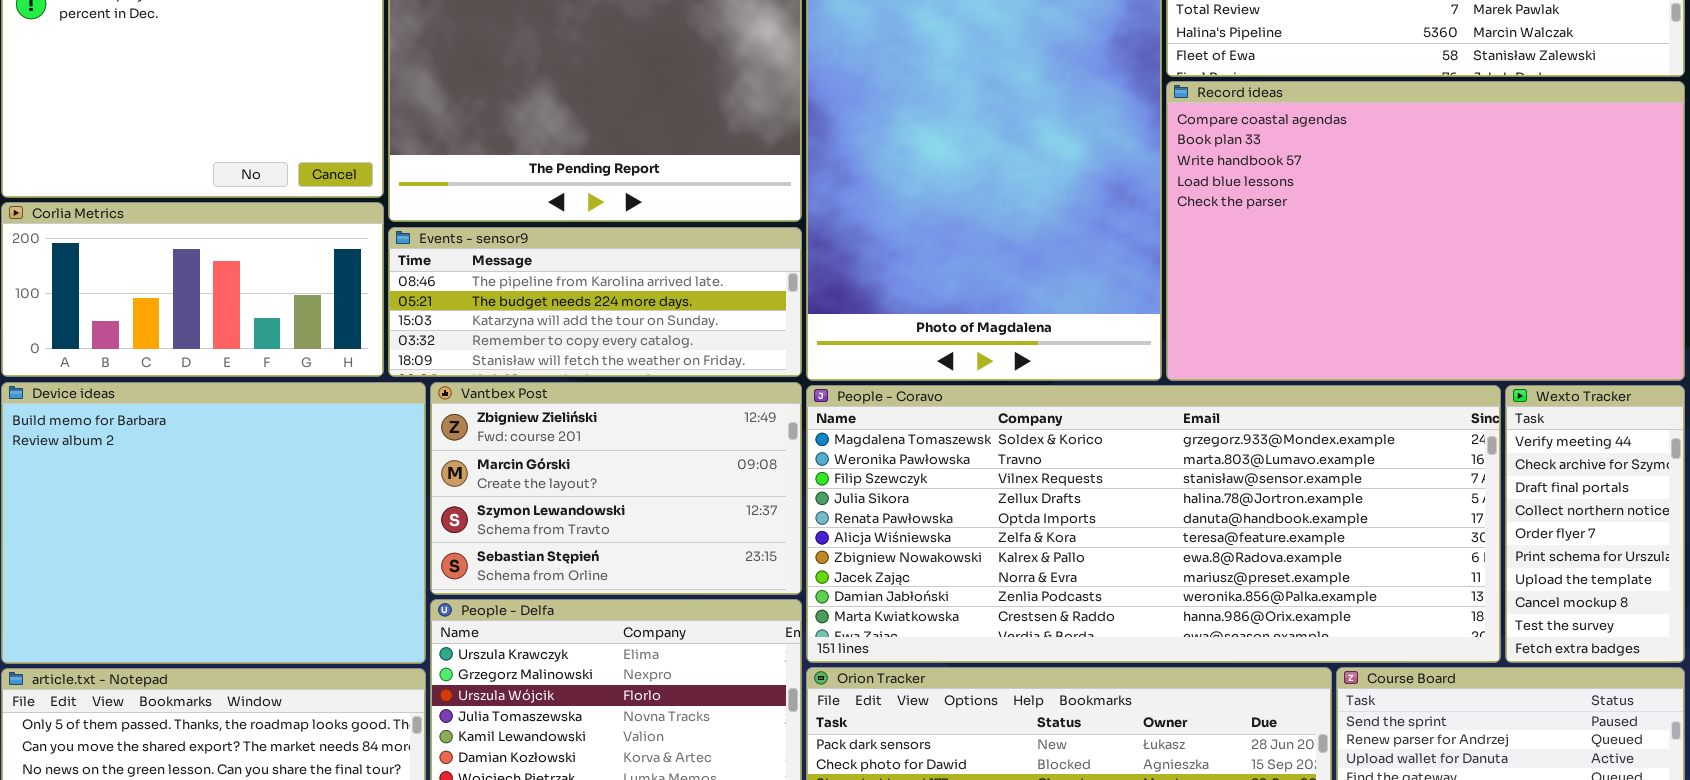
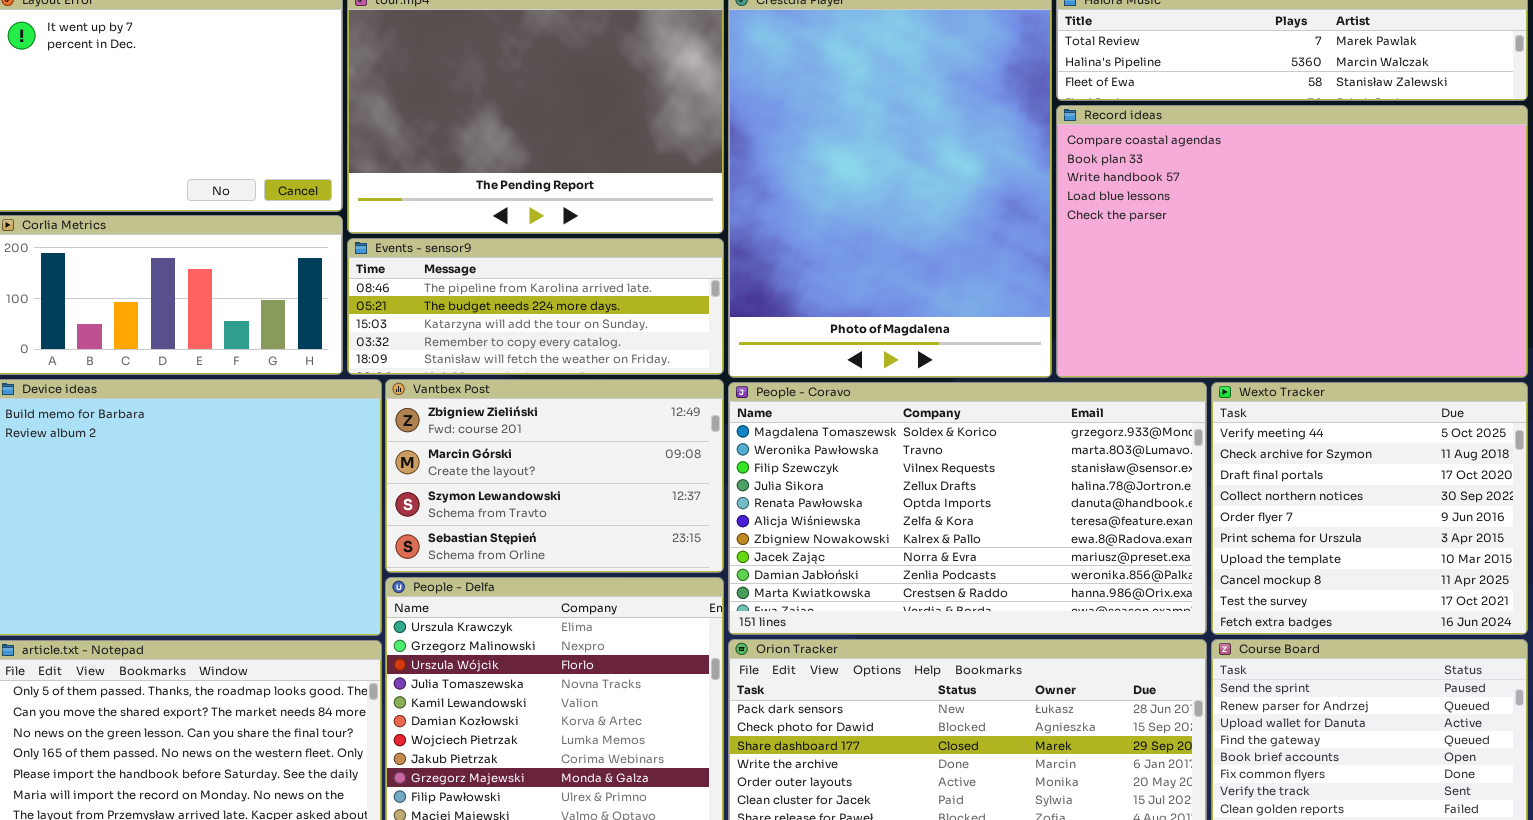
People - Coravo: [806,385,1501,663] -> [728,382,1207,635], resized
Wexto Tracker: [1505,385,1685,663] -> [1211,382,1528,635], resized

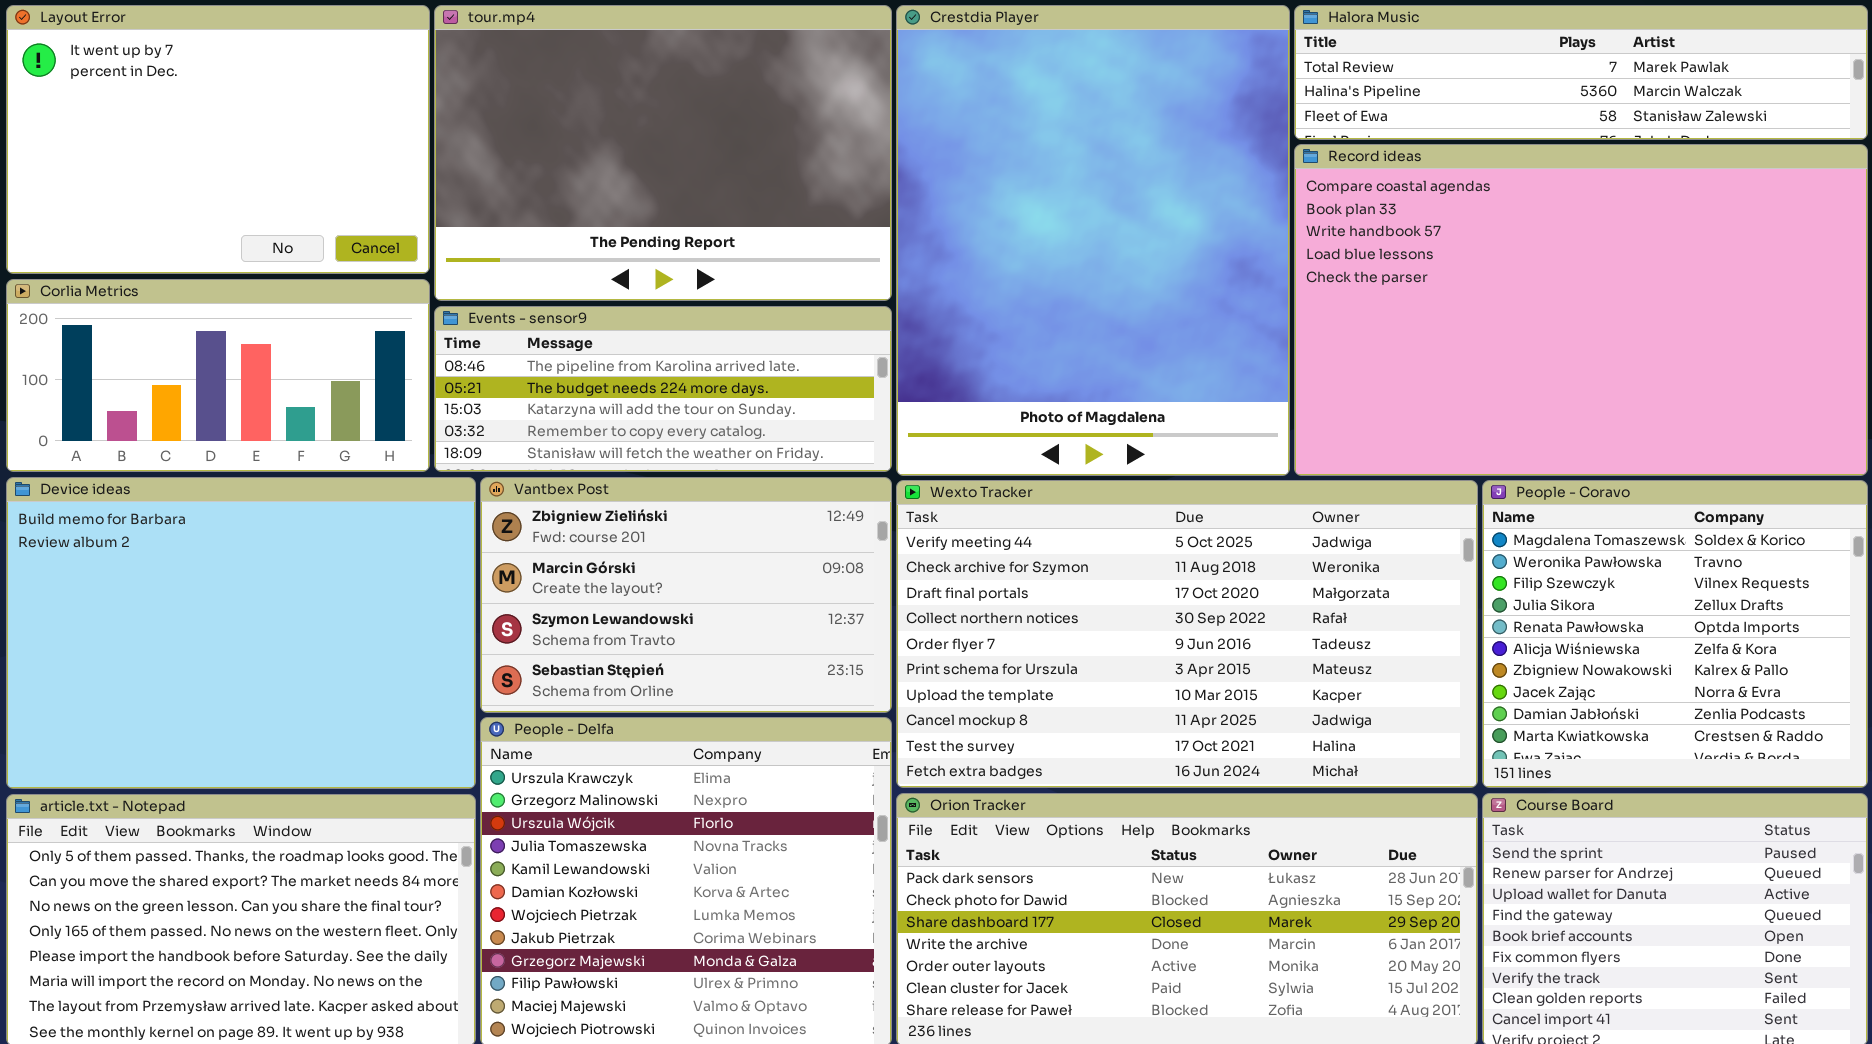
People - Coravo: [728,382,1207,635] -> [1482,480,1868,788], moved, resized
Wexto Tracker: [1211,382,1528,635] -> [896,480,1478,788], moved, resized

